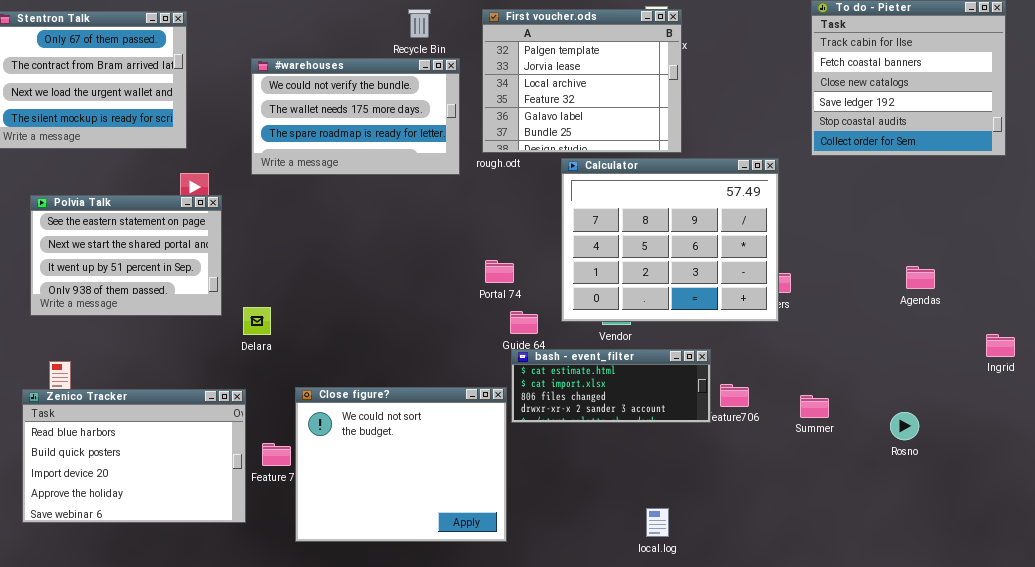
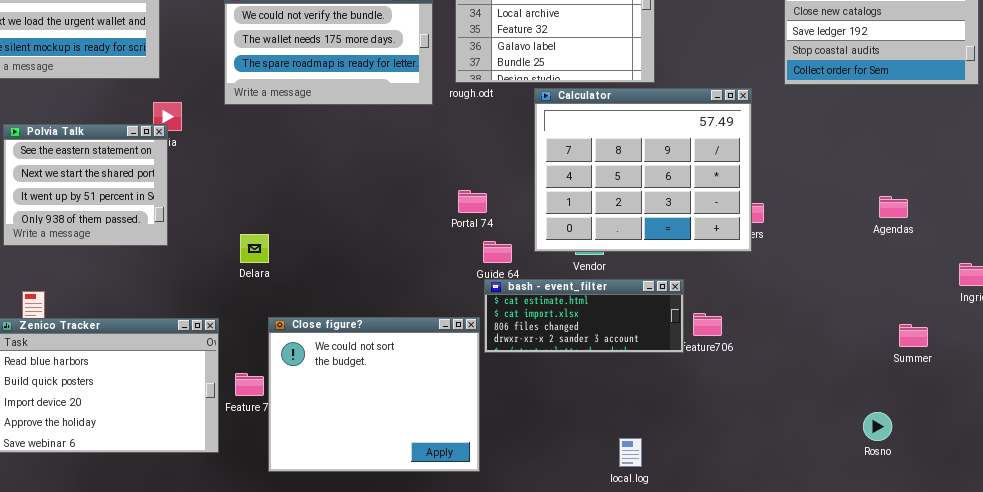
Polvia Talk: [30,195,222,316] -> [3,124,168,246], resized
Delara: [243,307,271,335] -> [240,234,269,263], moved
Summer: [800,395,829,418] -> [899,324,928,347], moved
Rosno: [890,412,919,440] -> [863,412,892,441], moved

